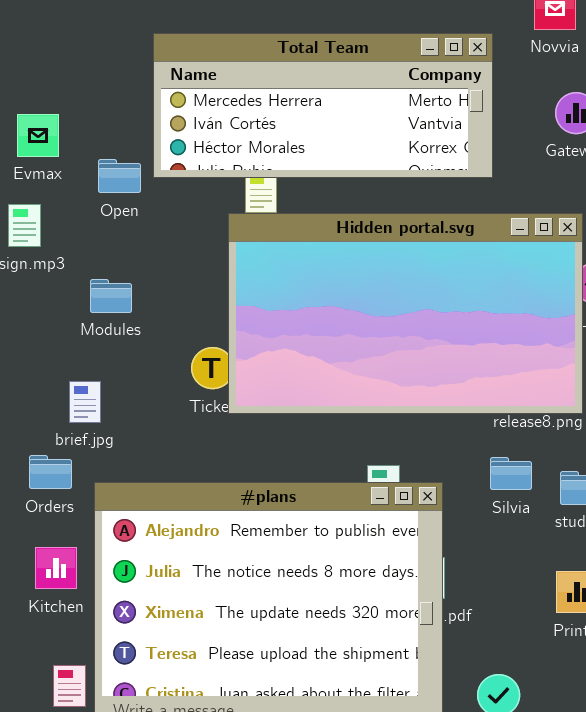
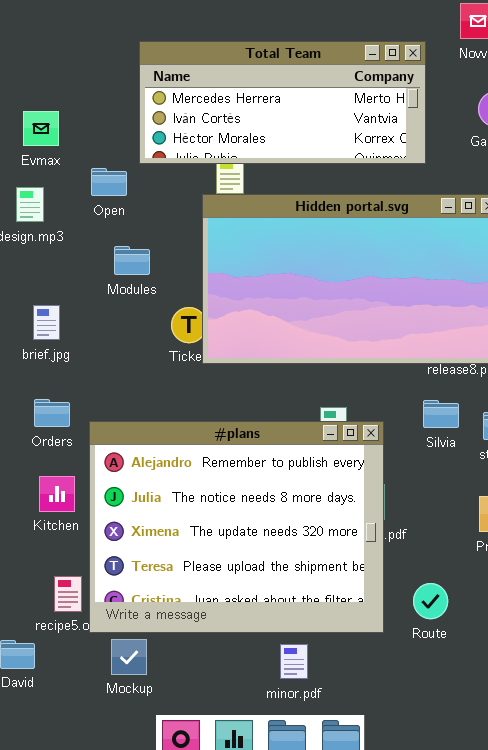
Open: [98,159,141,193] -> [91,168,127,196], moved
Modules: [90,279,132,313] -> [114,246,150,275], moved
brief.jpg: [69,381,101,423] -> [33,305,60,340], moved

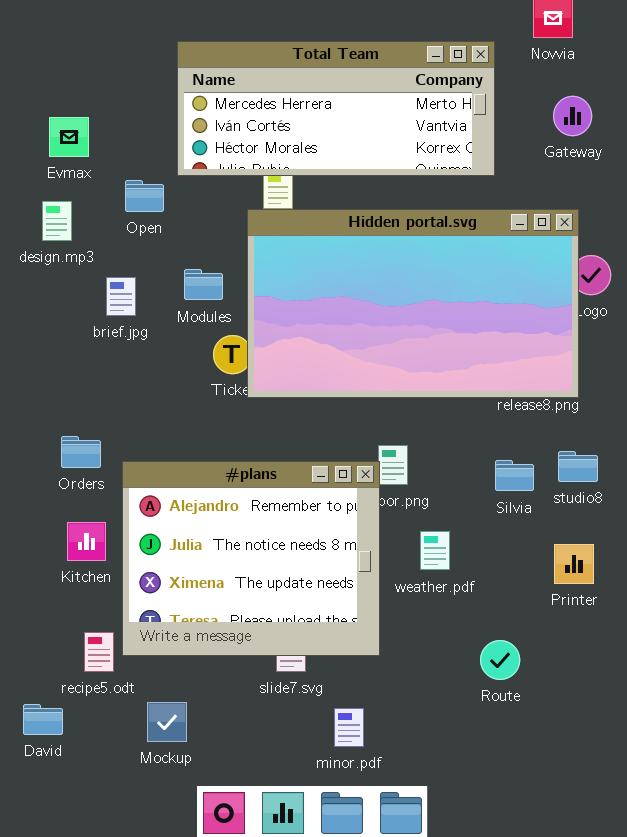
Modules: [114,246,150,275] -> [184,269,223,300], moved
brief.jpg: [33,305,60,340] -> [106,277,136,316], moved
Silvia: [423,400,459,428] -> [495,460,534,491], moved
#plans: [89,421,384,633] -> [122,461,380,656], resized

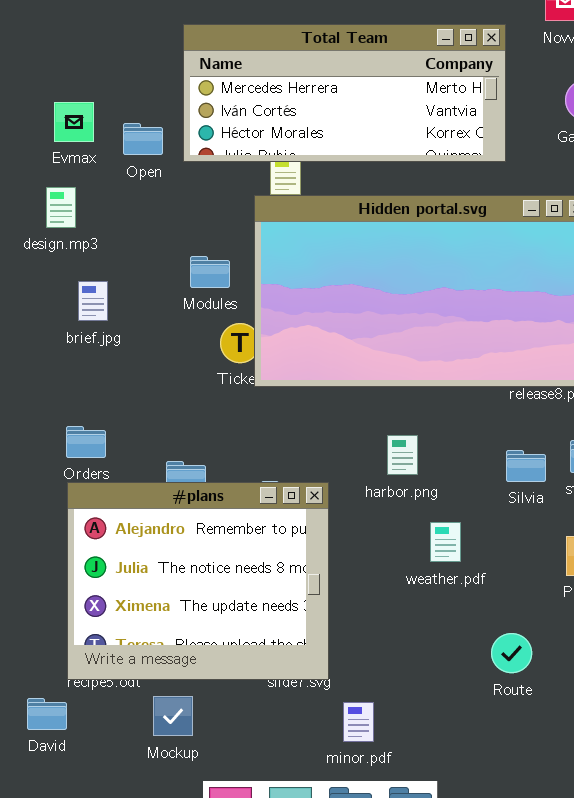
Open: [125,180,164,212] -> [123,123,163,155], moved
brief.jpg: [106,277,136,316] -> [78,281,108,321], moved
#plans: [122,461,380,656] -> [67,482,329,680], moved

